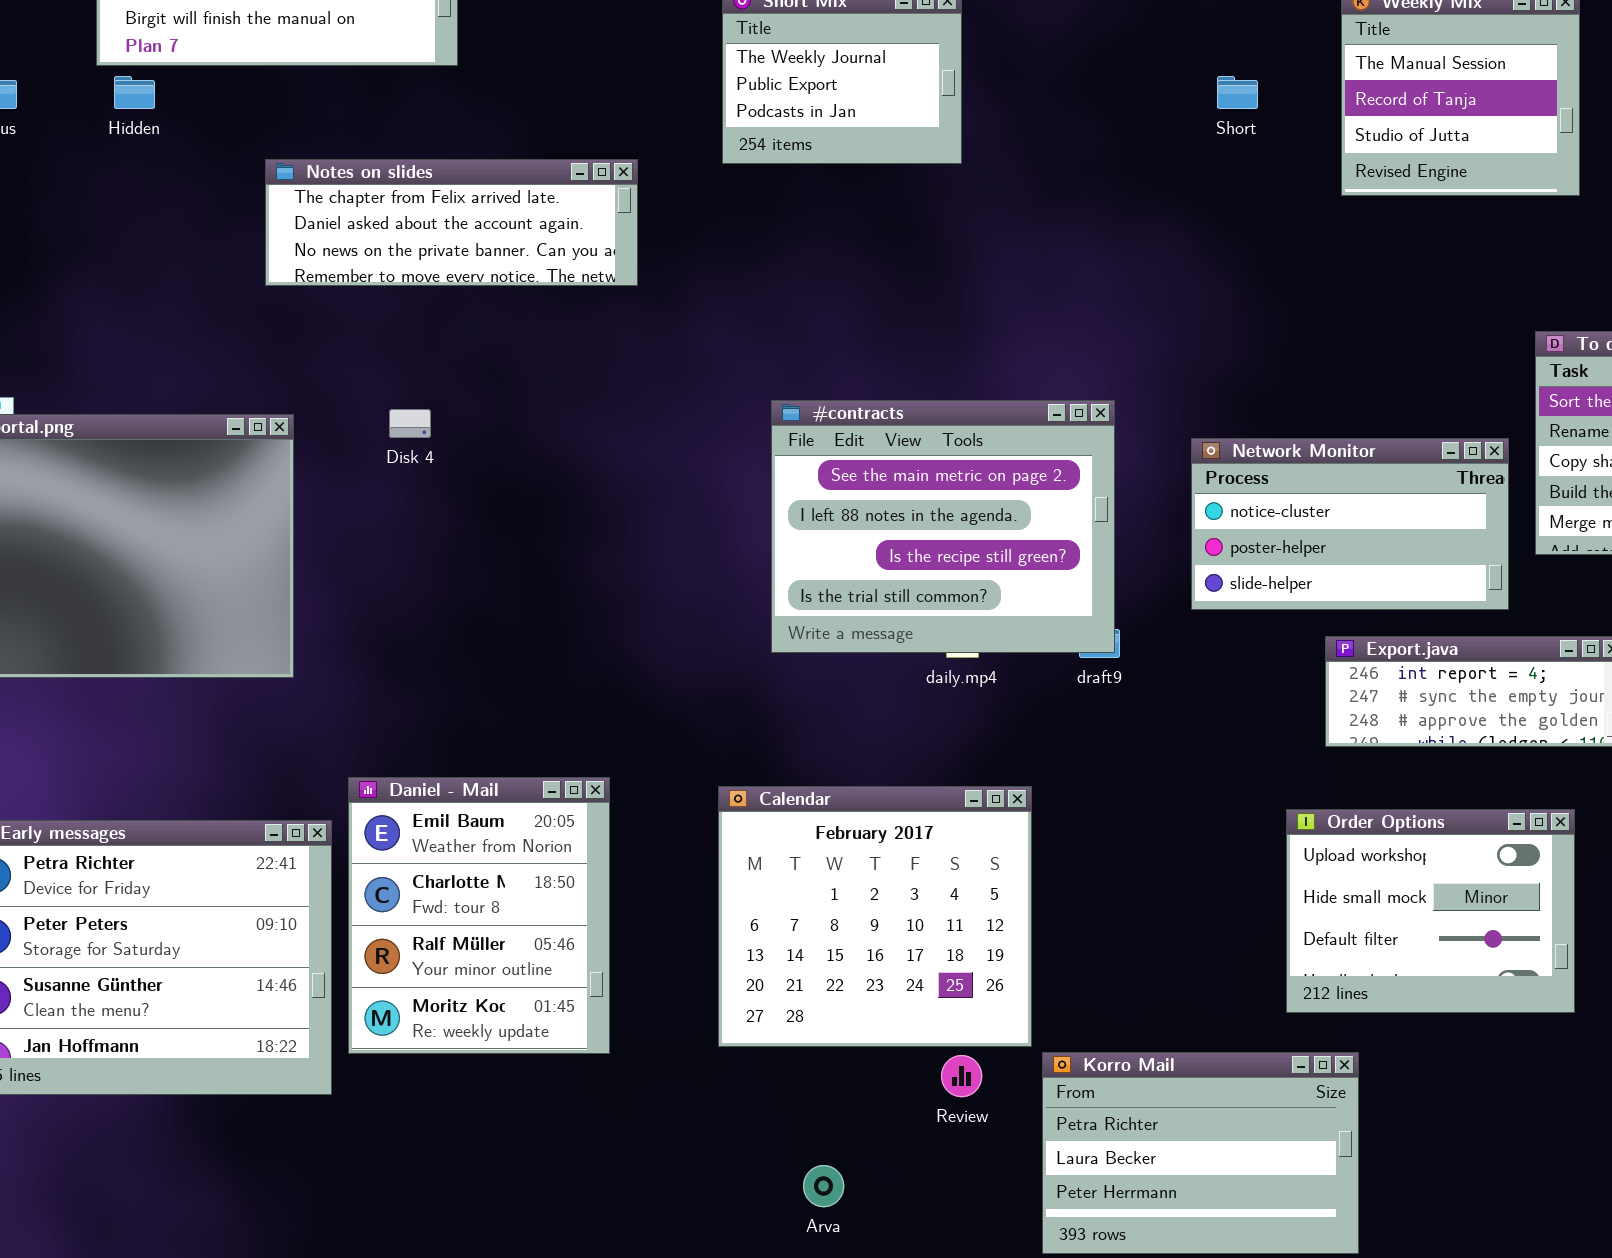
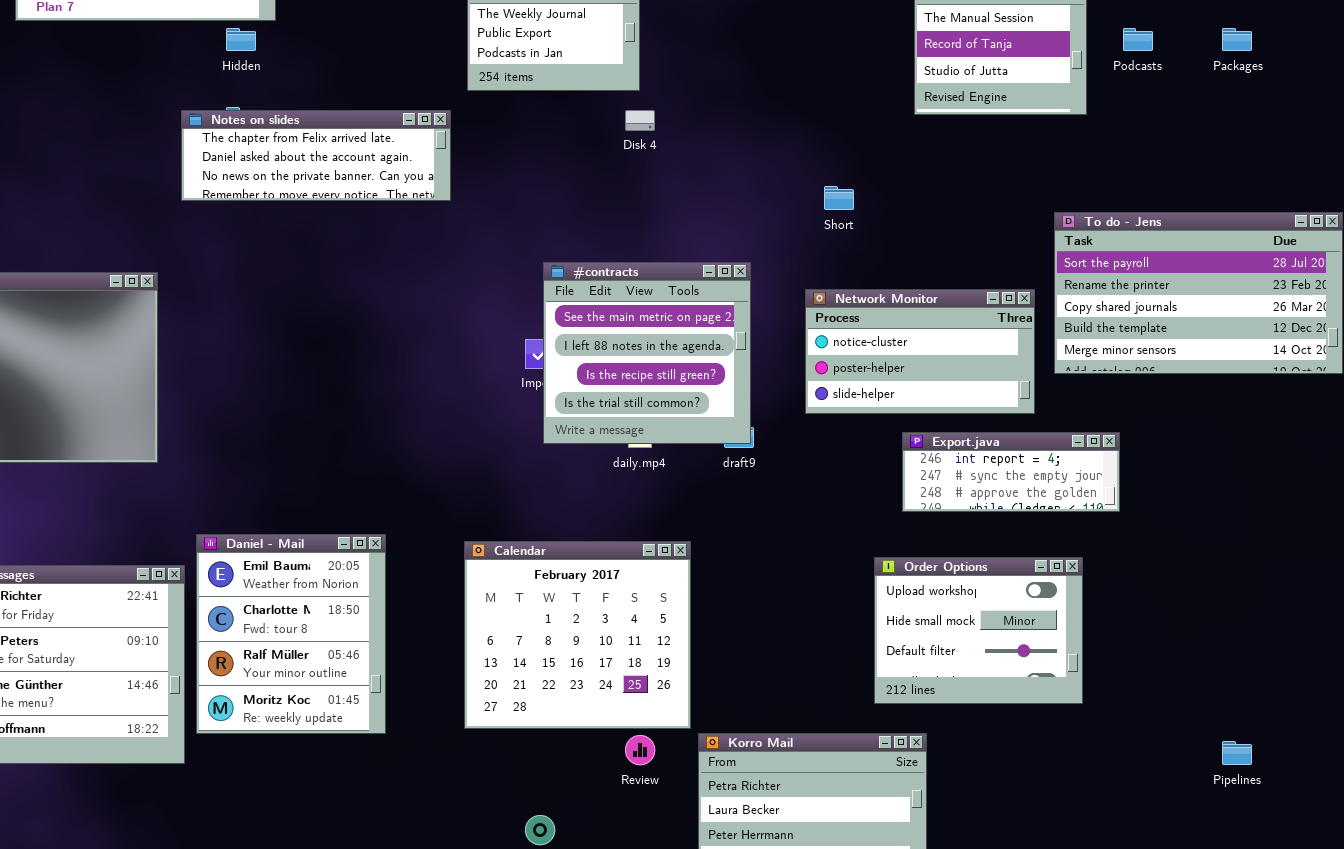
Hidden: [114,76,155,109] -> [226,28,256,51], moved
Short: [1217,76,1258,109] -> [824,186,854,210], moved
Notes on slides: [265,159,638,286] -> [181,110,451,201], moved
#contracts: [771,400,1115,653] -> [543,262,751,444], resized
Disk 4: [389,409,431,438] -> [625,110,655,131], moved

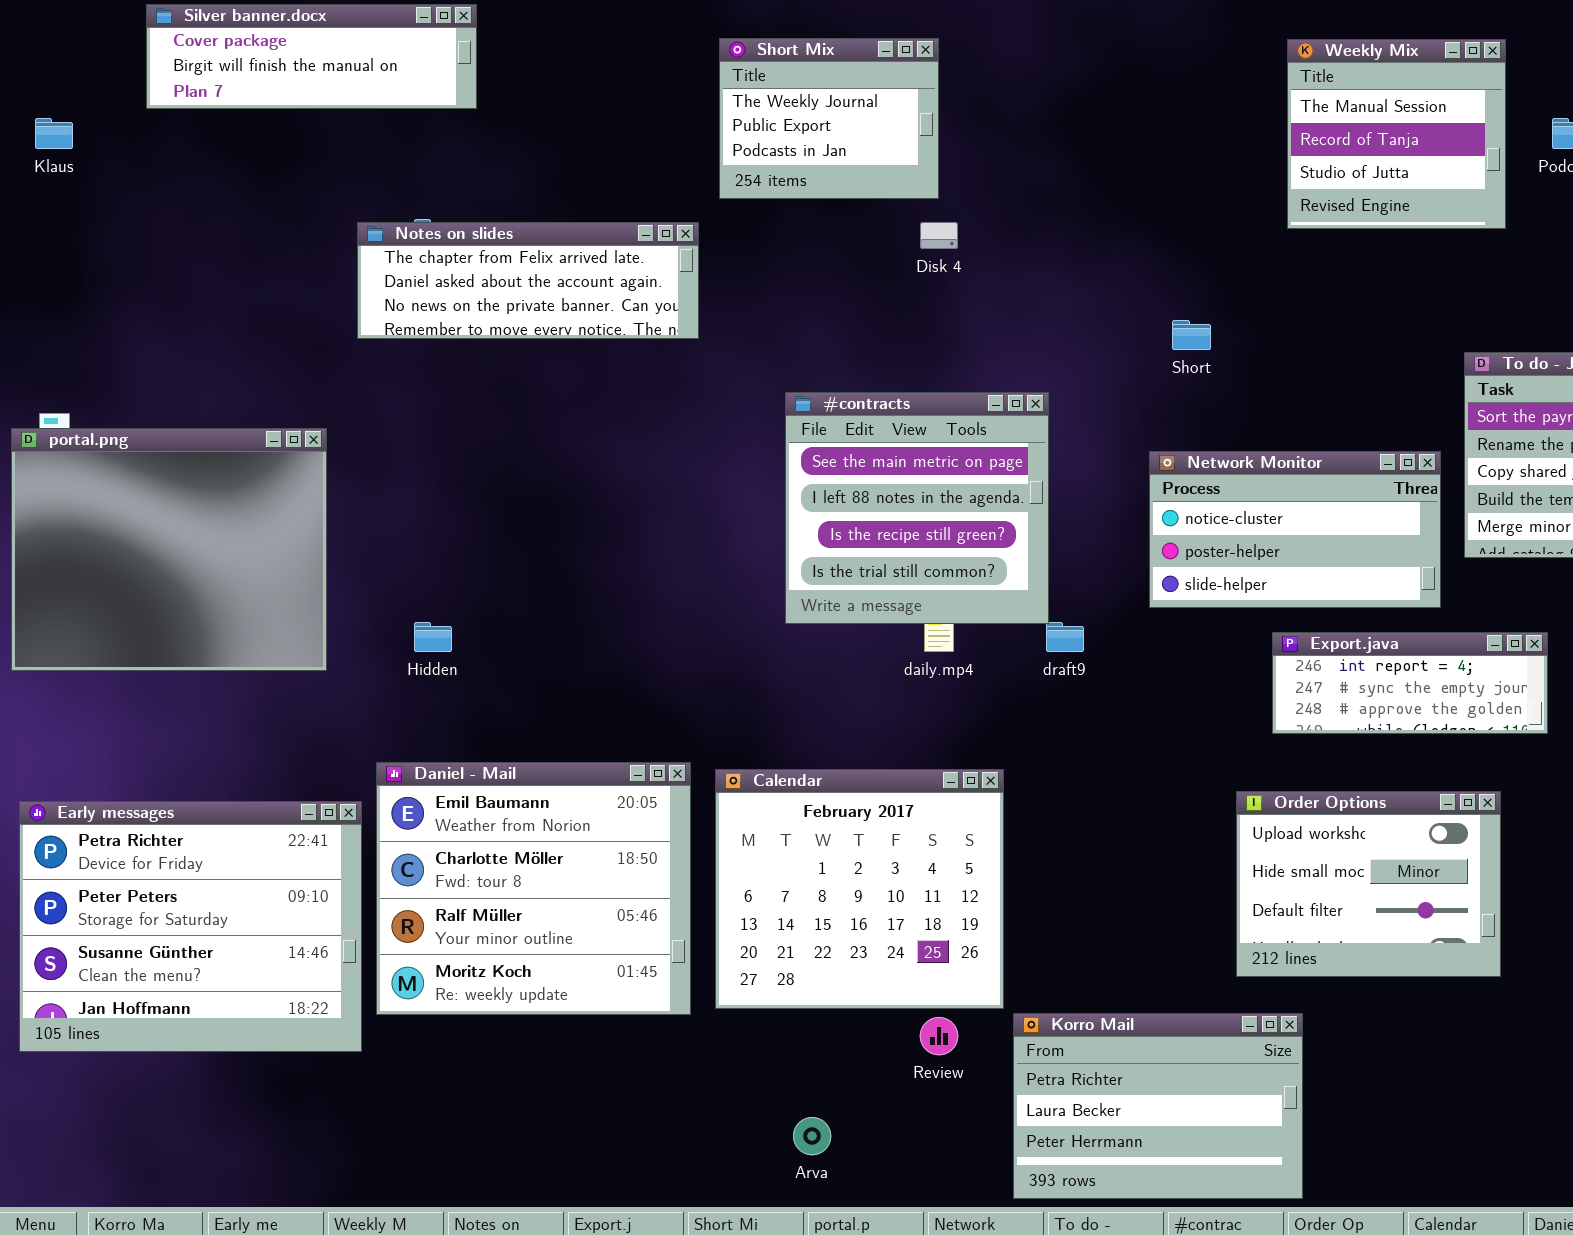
Hidden: [226,28,256,51] -> [414,622,452,652], moved
#contracts: [543,262,751,444] -> [785,392,1049,624], moved
Daniel - Mail: [196,534,386,734] -> [376,762,691,1015], resized

